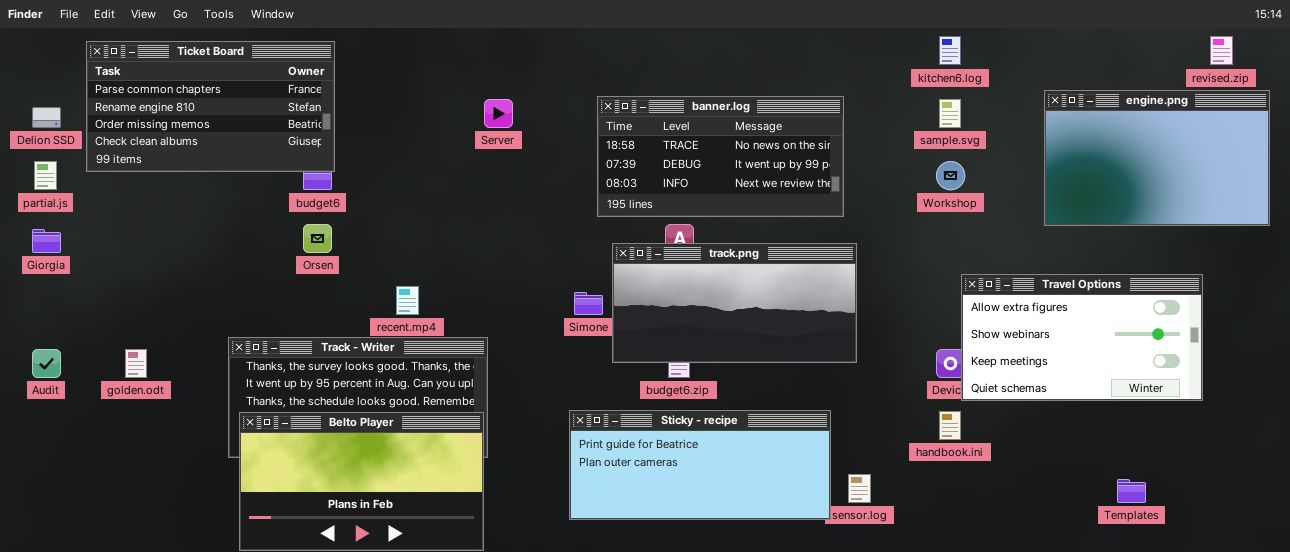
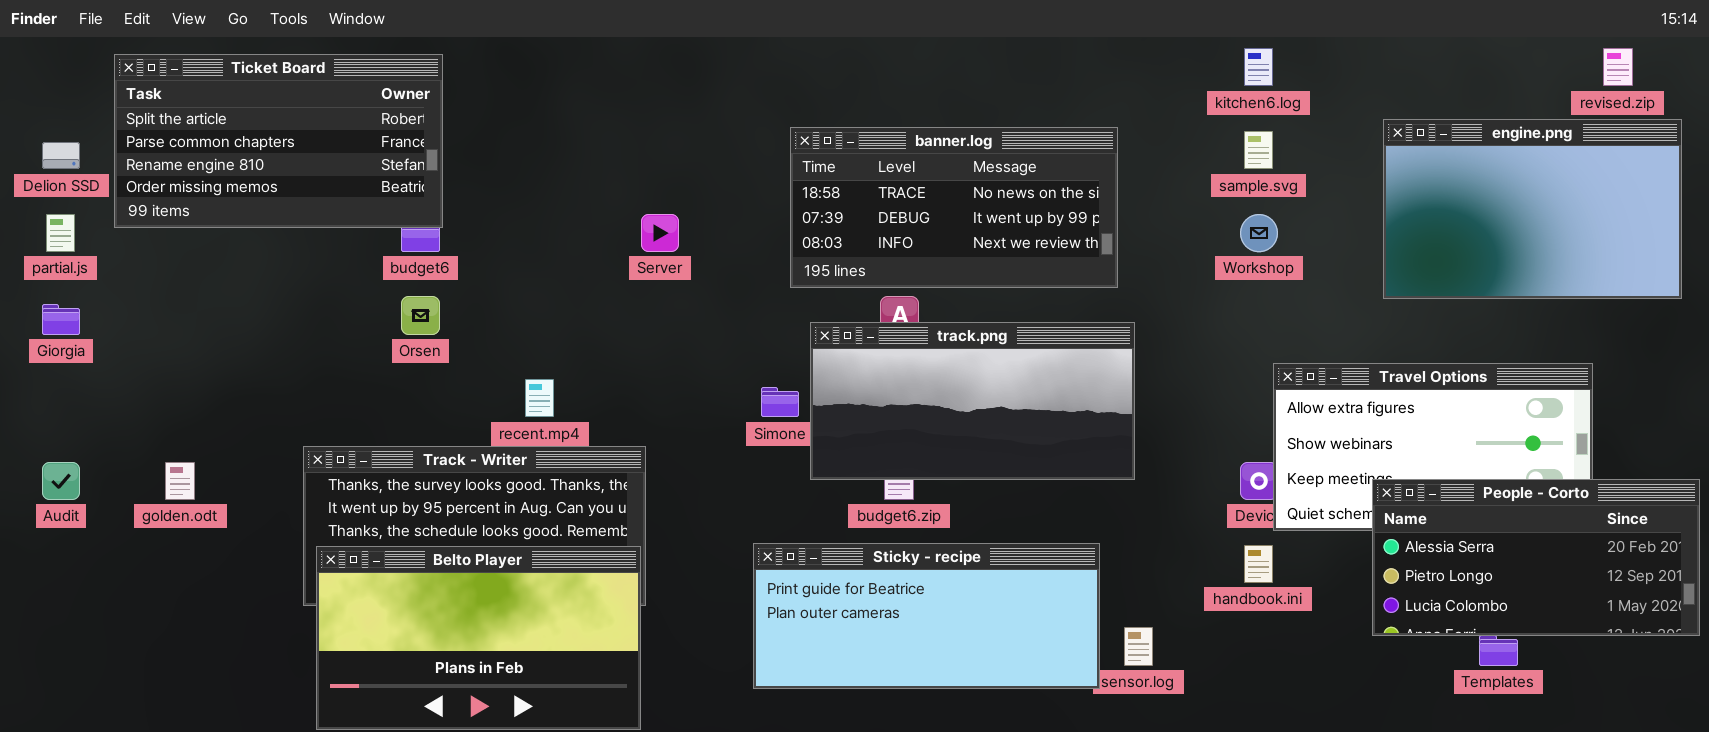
Ticket Board: [86,41,335,172] -> [114,54,443,228], scrolled up 1 row
Server: [484,99,513,128] -> [641,214,679,252], moved
People - Corto: none -> [1372,479,1700,636], opened

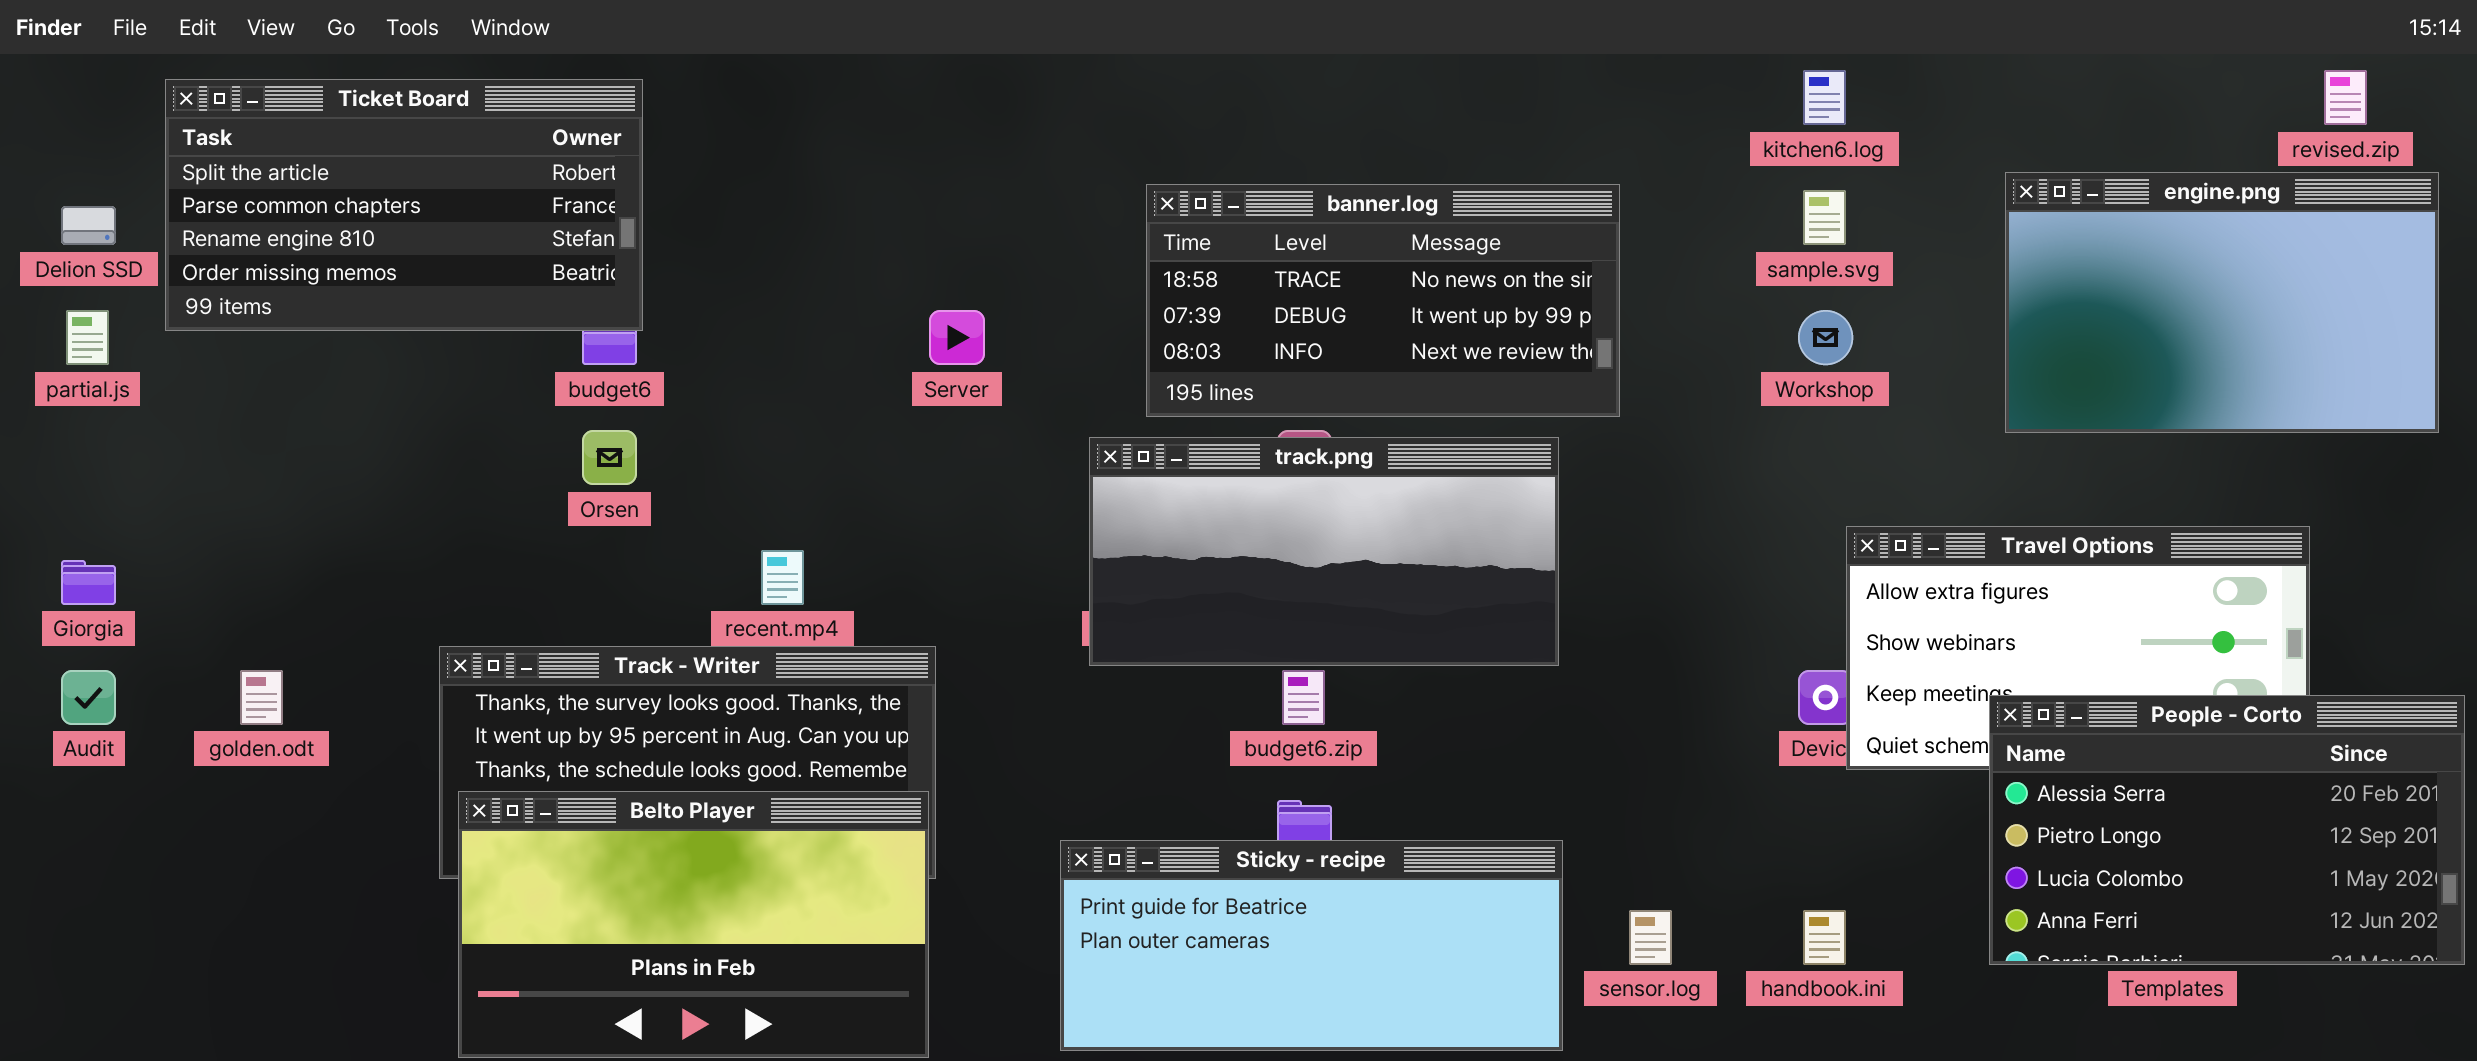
Giorgia: [42,304,80,335] -> [61,560,116,605], moved
track.png: [810,322,1135,480] -> [1089,437,1559,666], moved
People - Corto: [1372,479,1700,636] -> [1989,695,2465,965], resized
Sticky - recipe: [753,543,1100,689] -> [1060,840,1563,1051], moved
handbook.ini: [1244,545,1273,583] -> [1803,910,1846,965], moved

